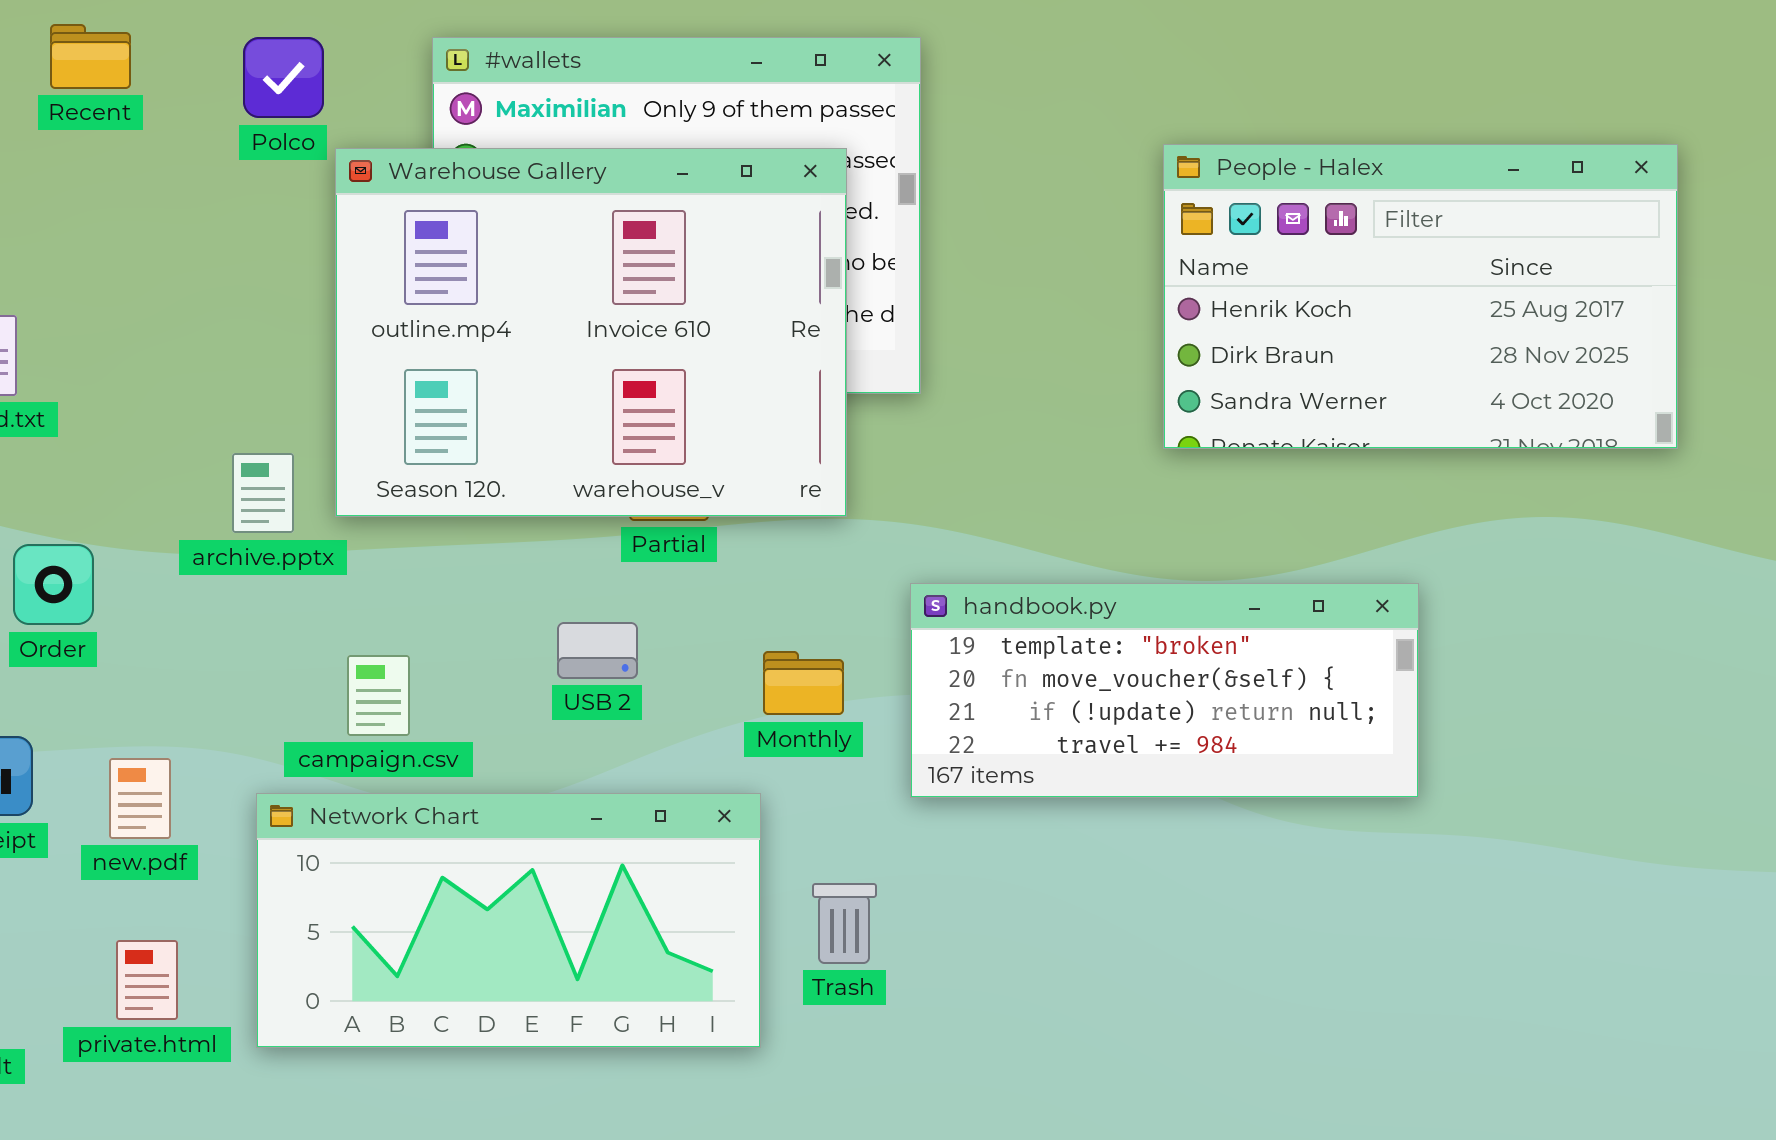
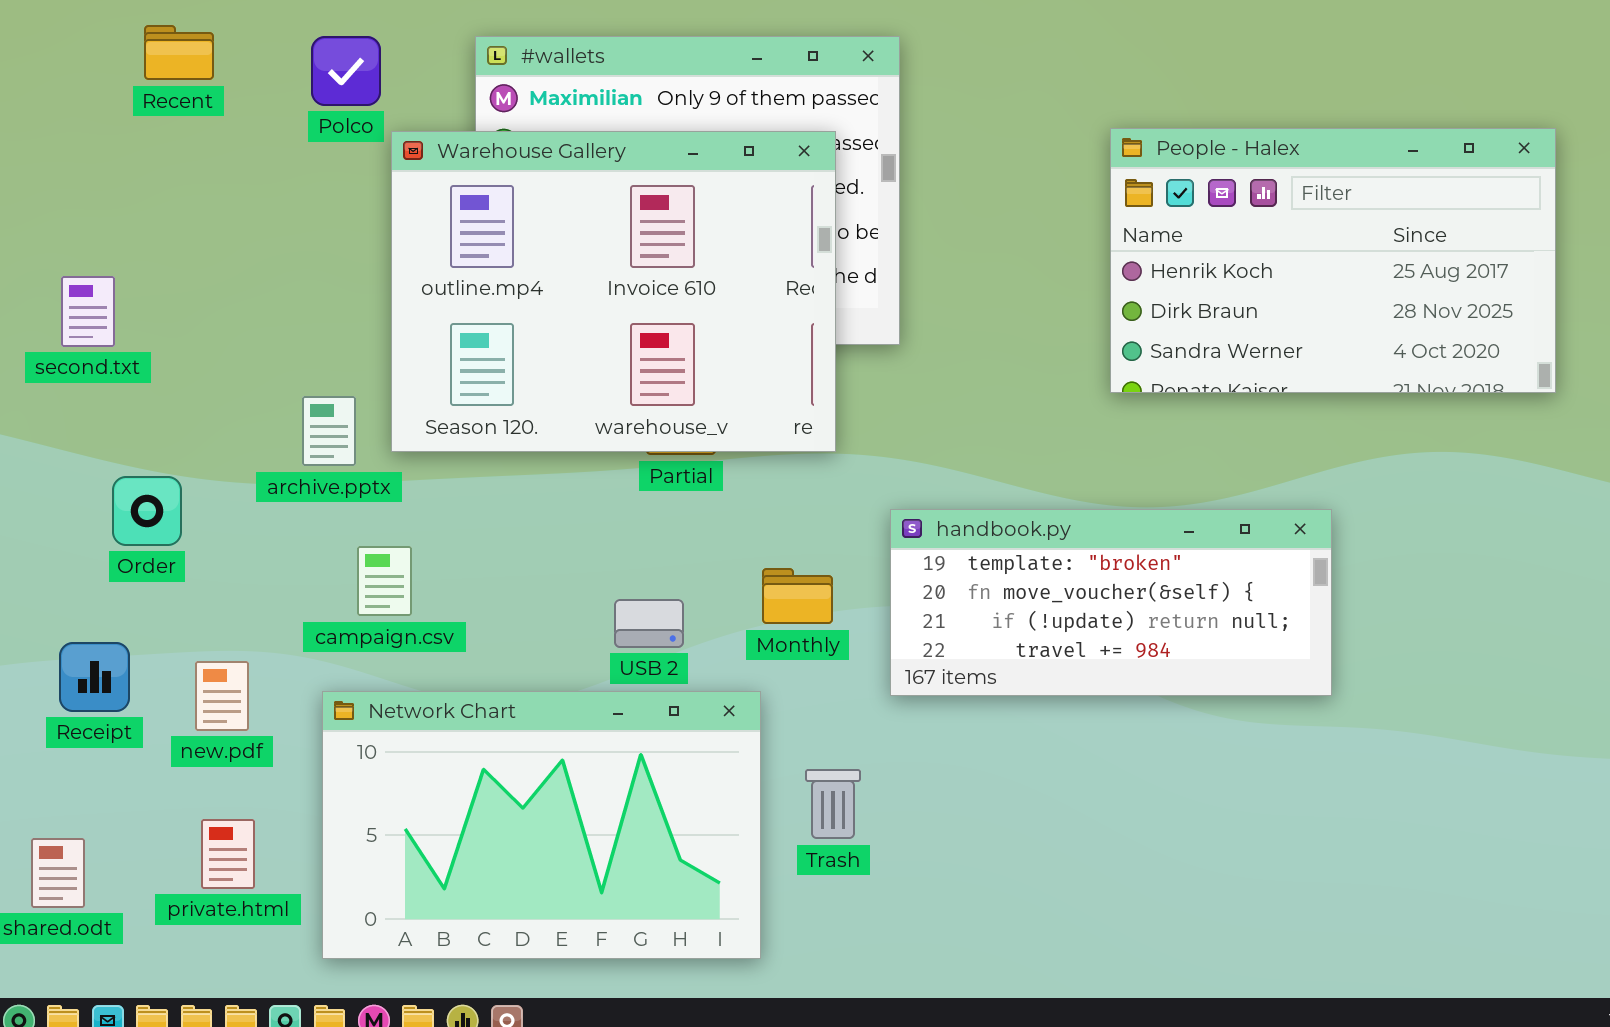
USB 2: [557,622,638,679] -> [614,599,684,648], moved
campaign.csv: [347,655,410,736] -> [357,546,412,616], moved
Network Chart: [256,793,761,1048] -> [322,691,761,959], resized

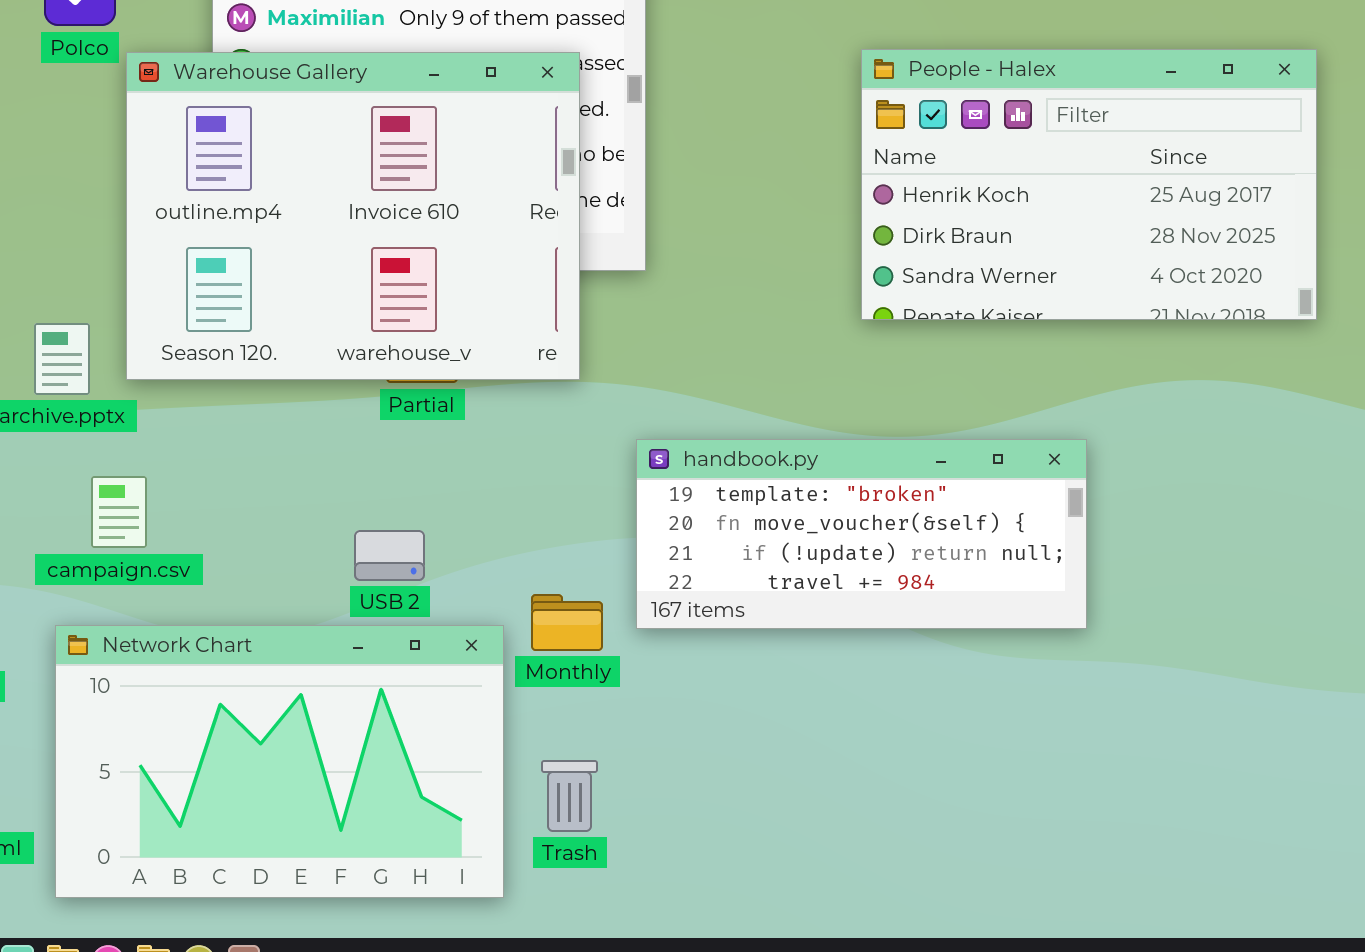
Monthly: [762,568,833,624] -> [531,594,603,651], moved
Trash: [805,769,861,839] -> [541,760,598,832], moved

